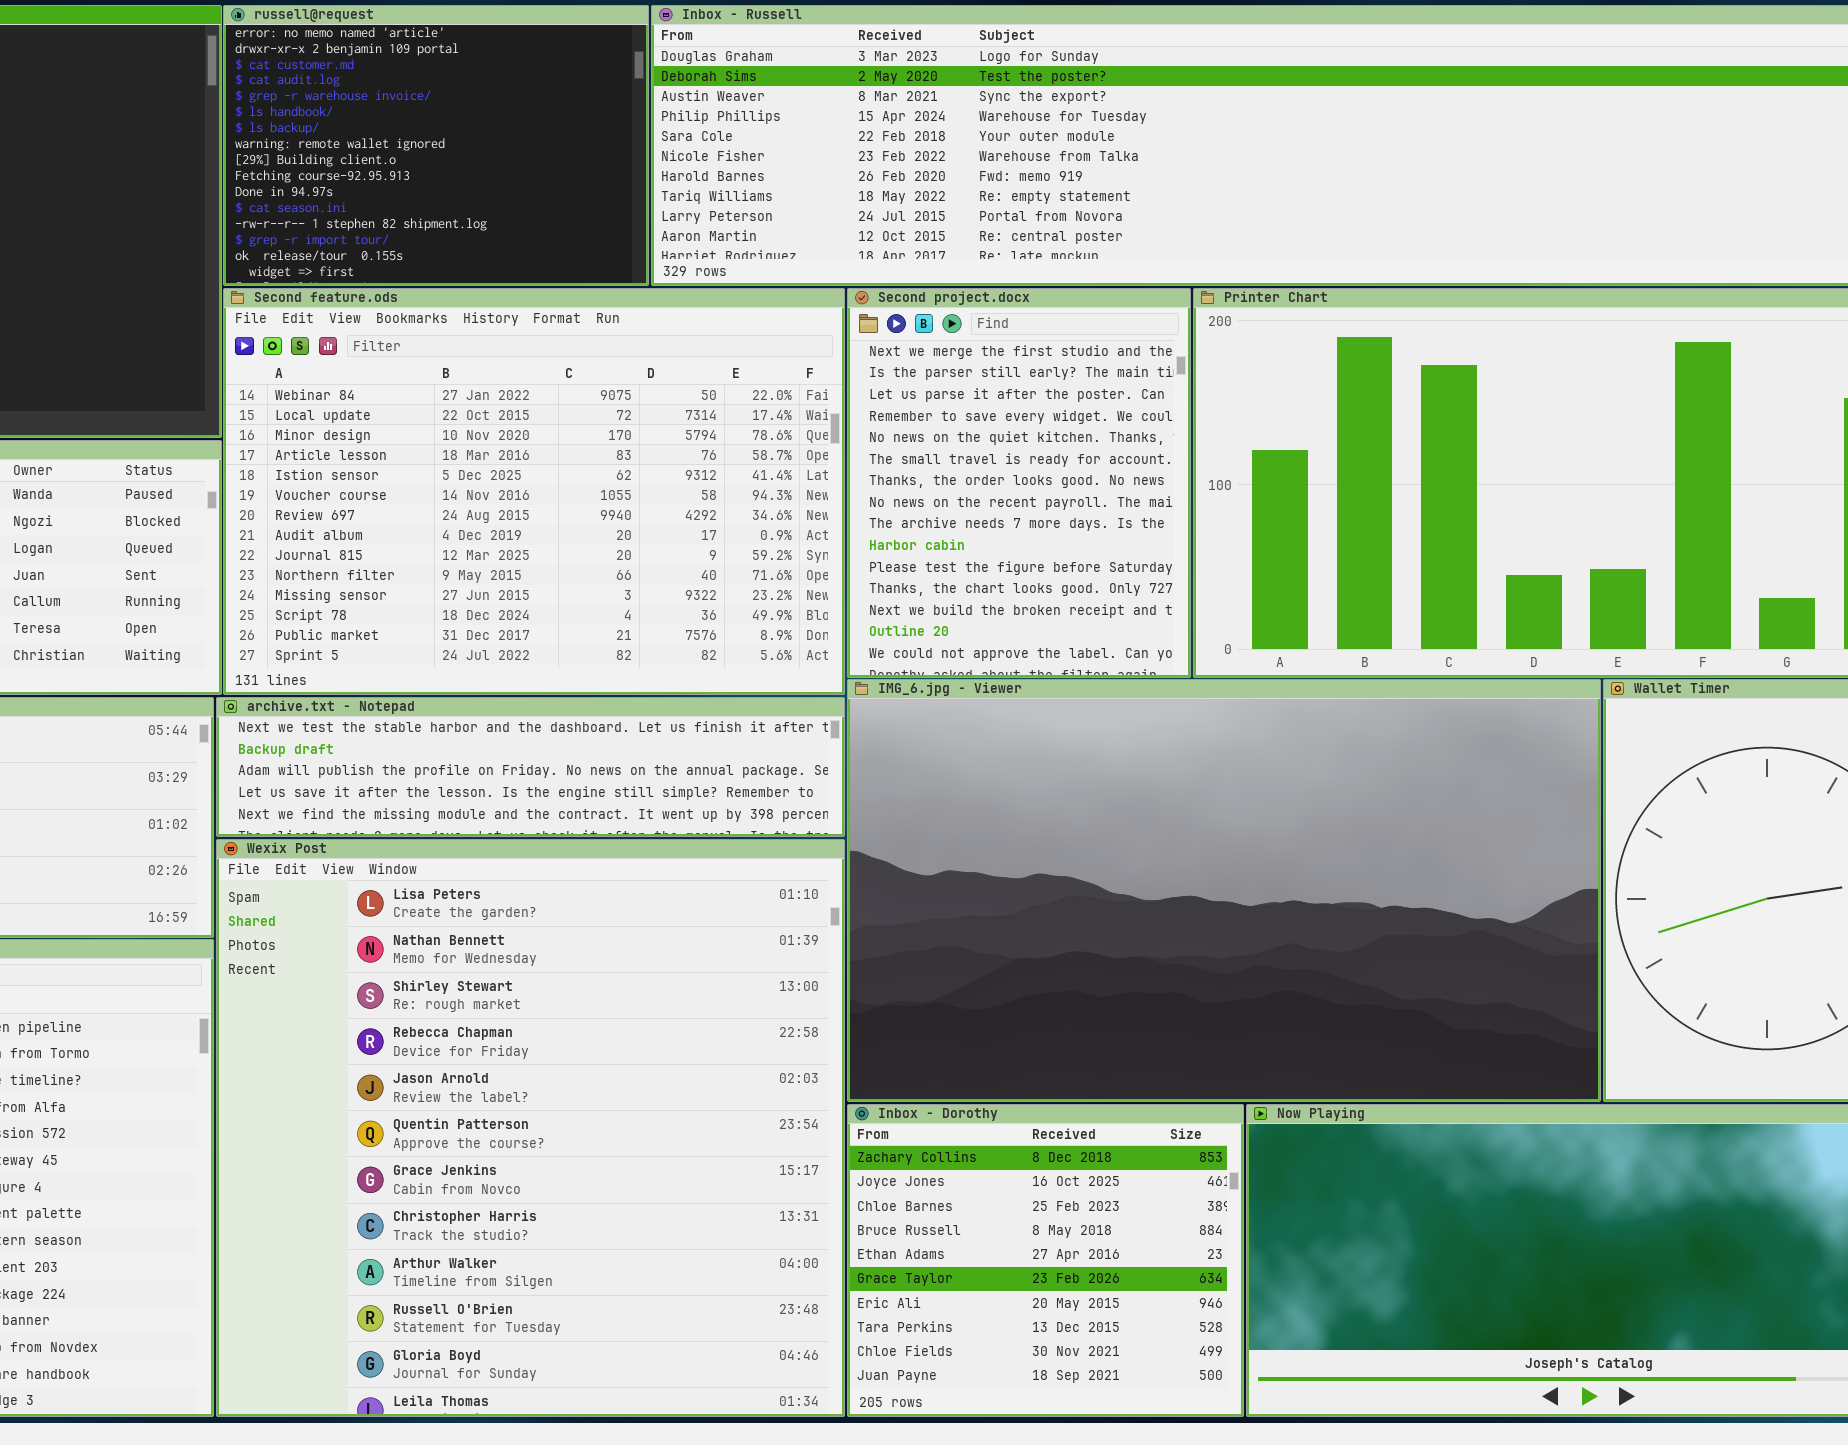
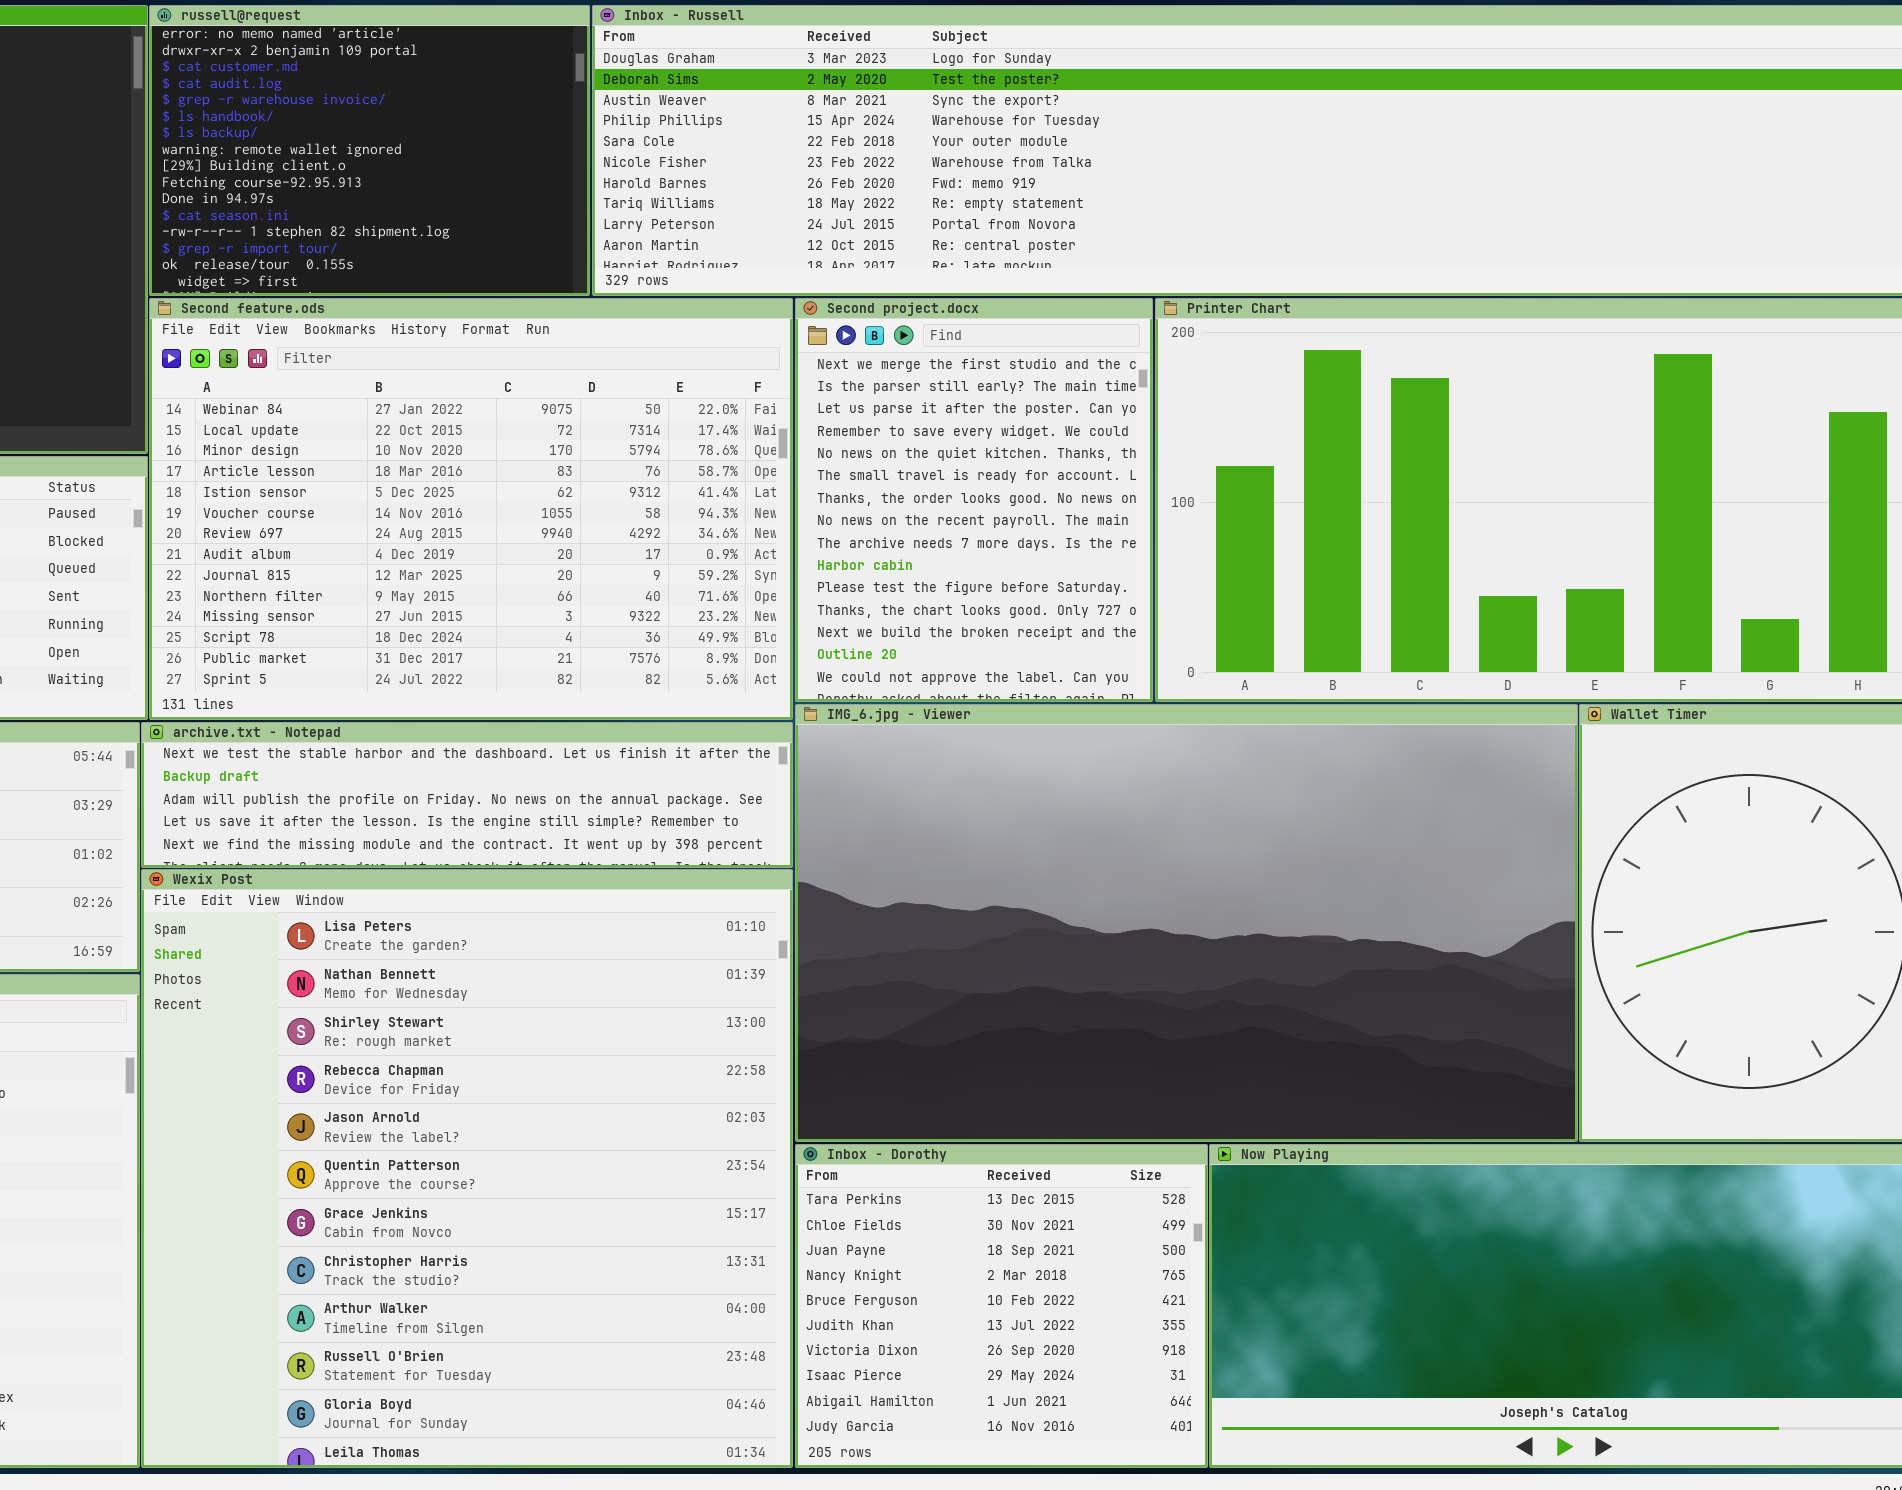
Inbox - Dorothy: [847,1104,1244,1417] -> [795,1144,1208,1468], scrolled down 7 rows

